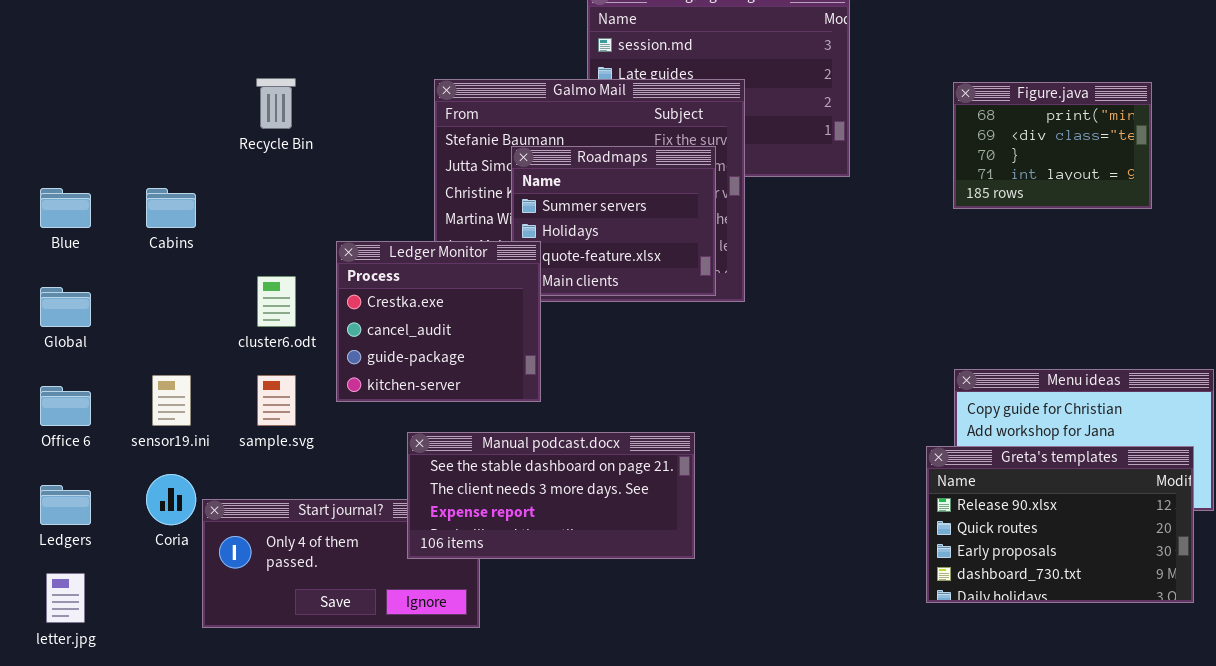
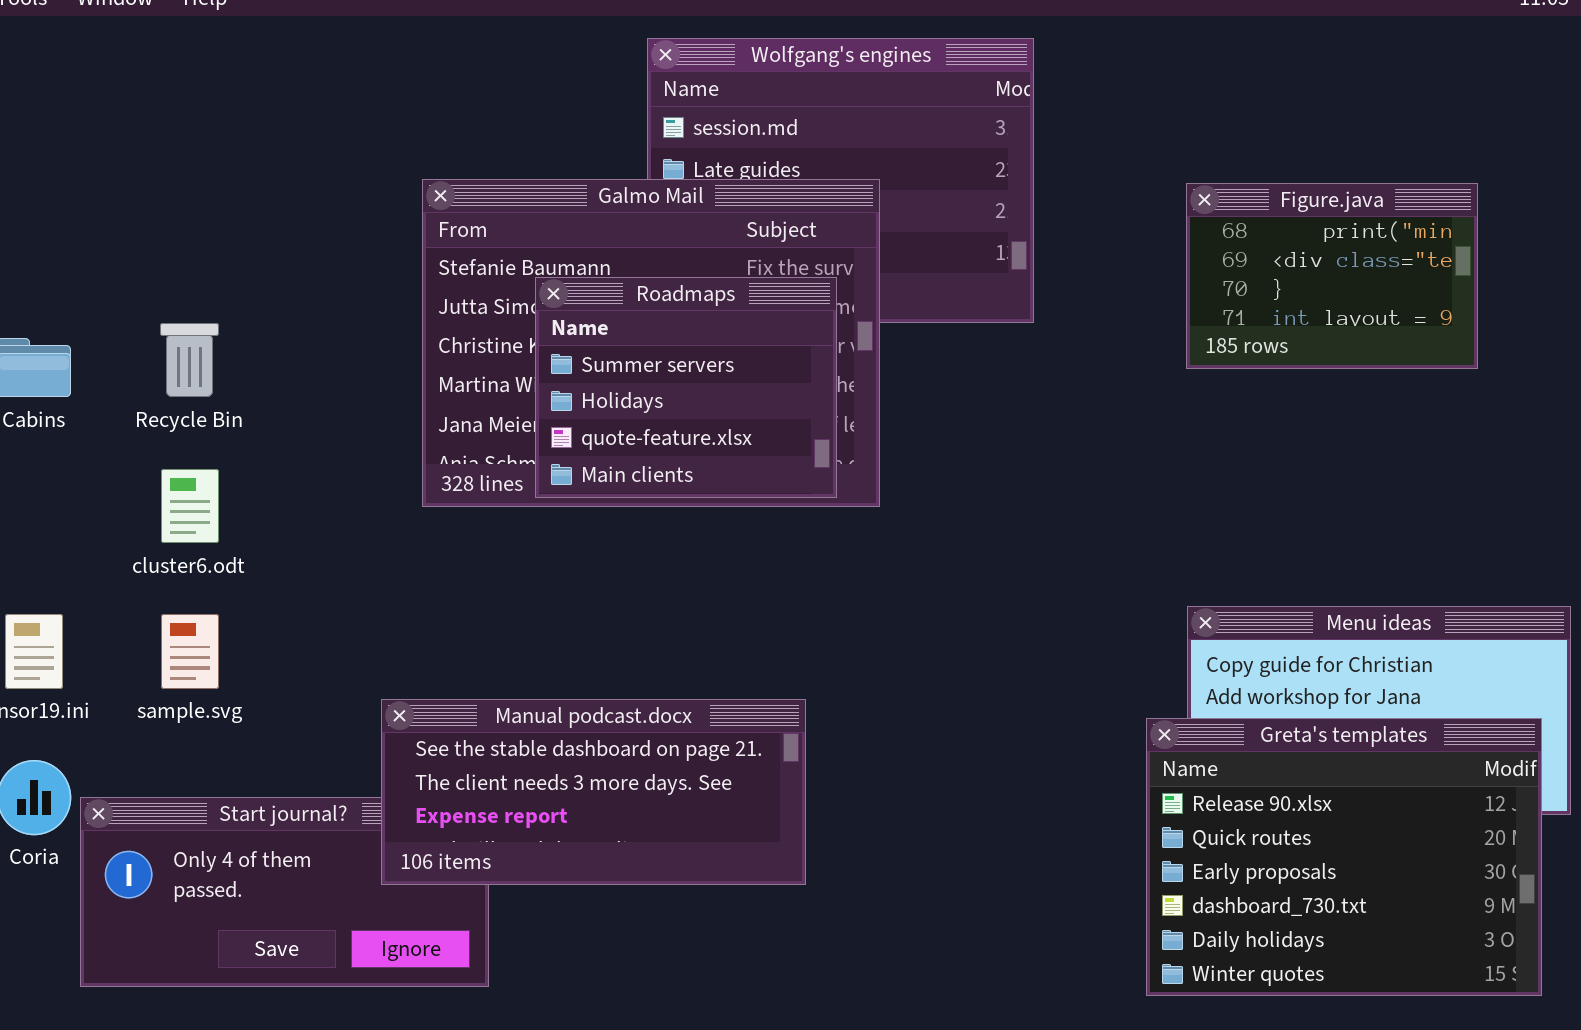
Recycle Bin: [256,78,296,129] -> [160,323,219,397], moved
Ledger Monitor: [336,241,541,402] -> none, closed
Greta's templates: [926,446,1194,603] -> [1146,718,1542,996], resized

